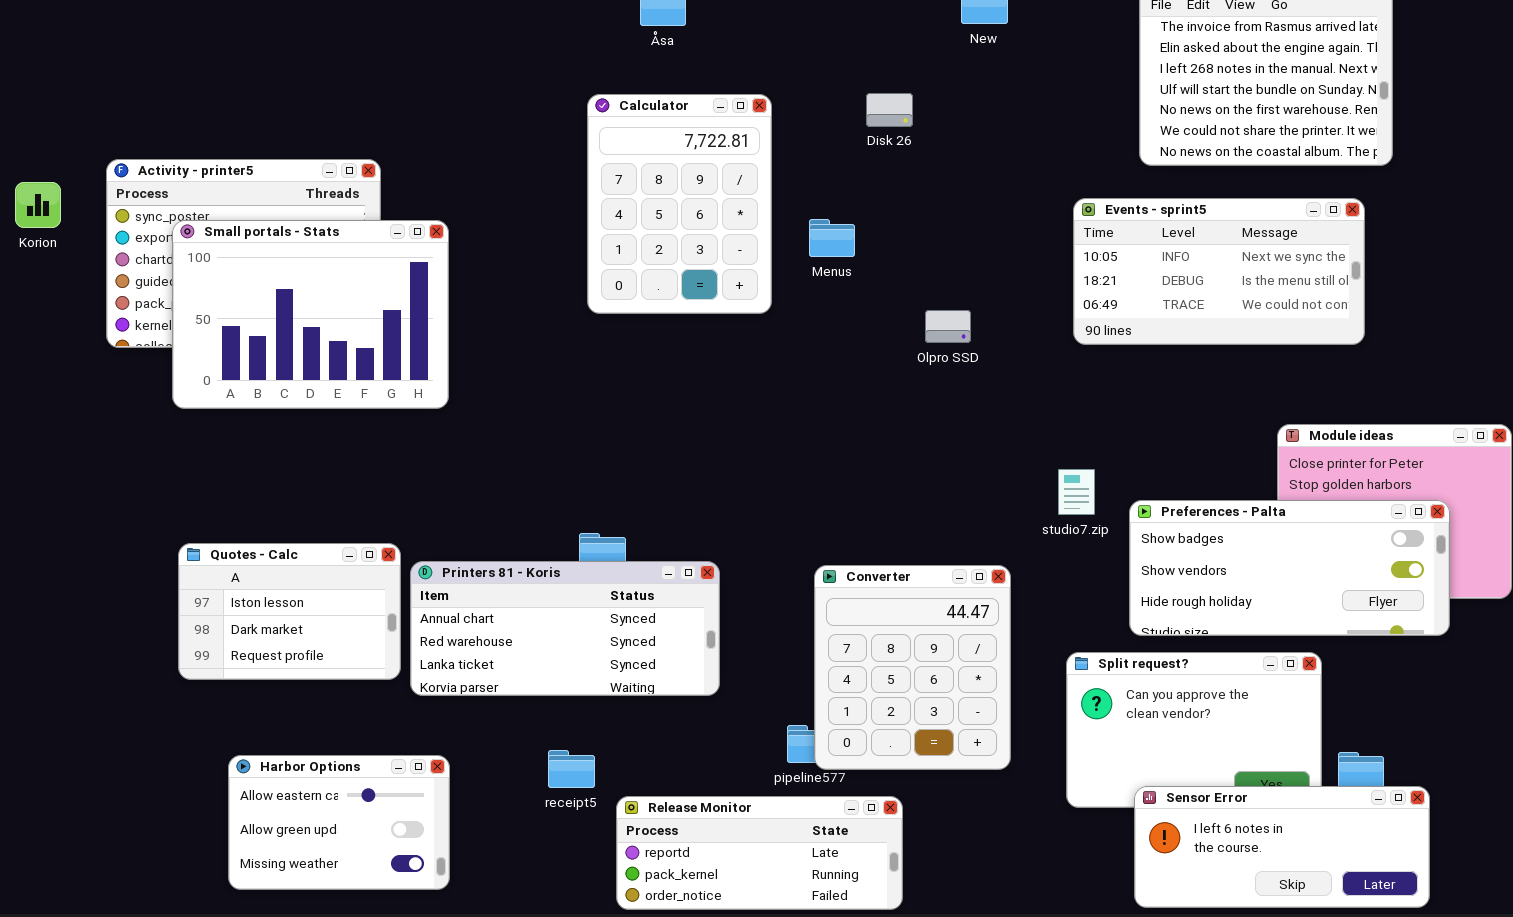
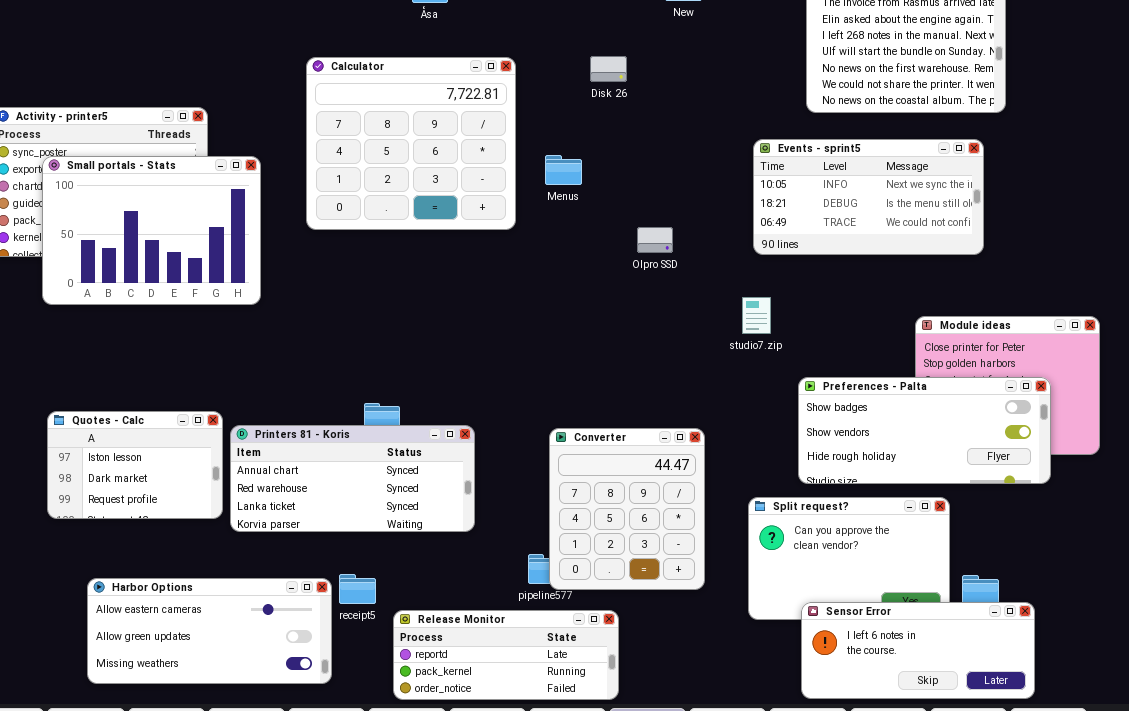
Calculator: [587,94,772,314] -> [306,57,516,230], resized
studio7.zip: [1058,469,1095,515] -> [742,297,771,334], moved
Harbor Options: [228,755,450,890] -> [87,578,332,684], resized

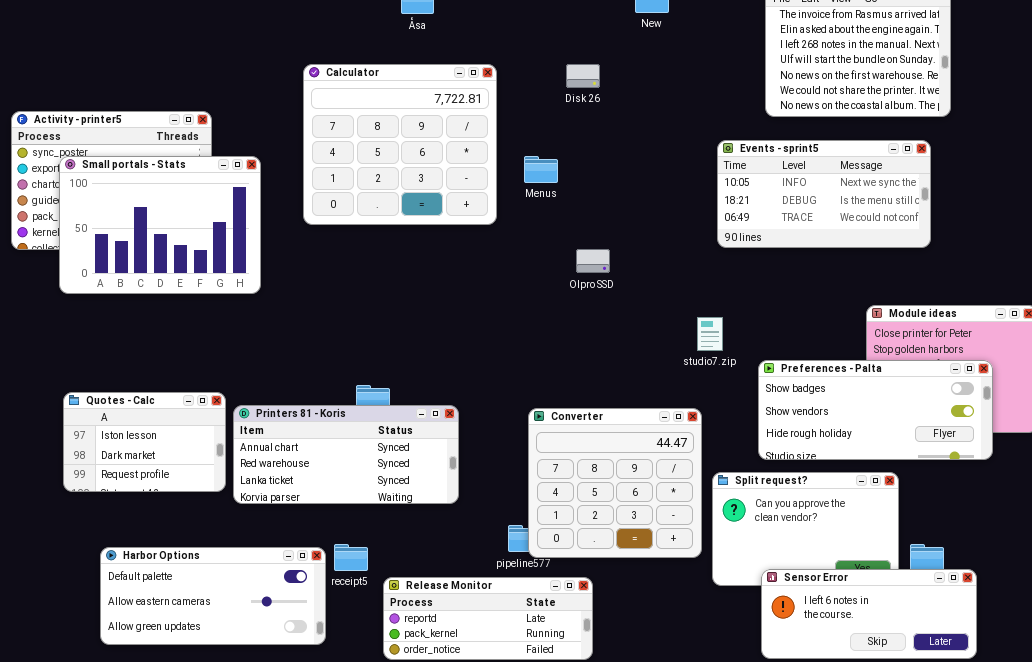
Olpro SSD: [637,227,673,253] -> [576,249,610,273], moved
studio7.zip: [742,297,771,334] -> [697,317,723,351], moved
Converter: [549,428,705,590] -> [528,408,702,558], resized
Harbor Options: [87,578,332,684] -> [100,547,326,645], scrolled up 1 row

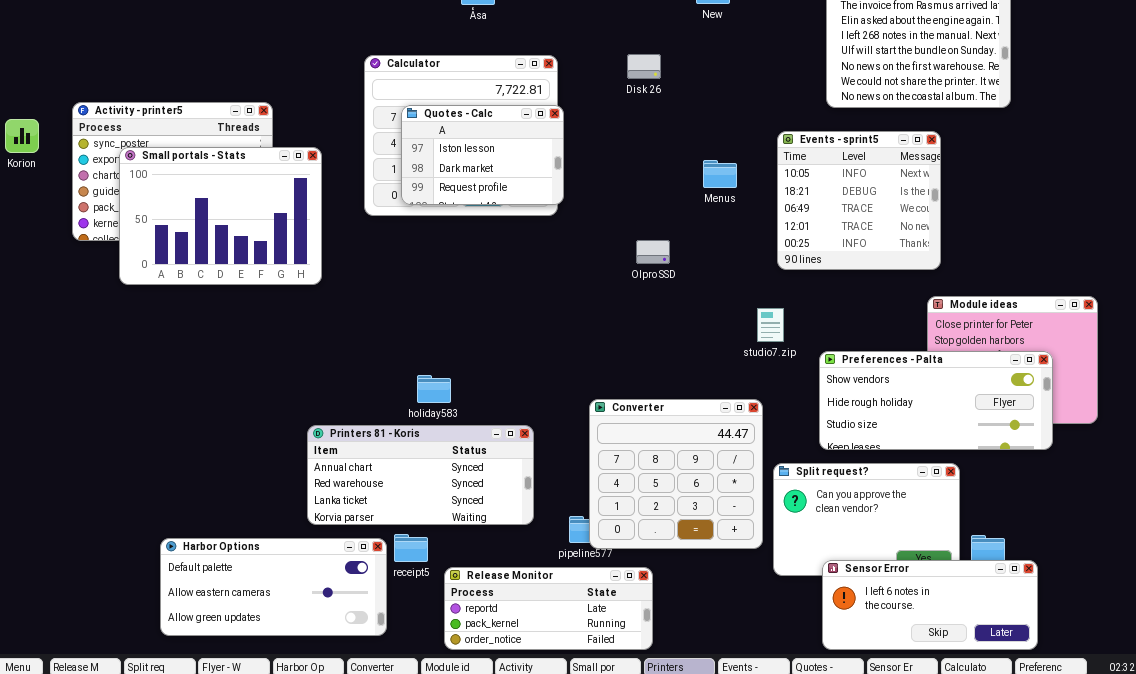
Events - sprint5: [717,140,931,248] -> [777,131,941,270], resized
Menus: [524,156,558,183] -> [703,160,737,188], moved
Preferences - Palta: [758,360,993,460] -> [819,351,1053,450], scrolled down 1 row
Quotes - Calc: [63,392,226,492] -> [401,105,564,205], moved
Printers 81 - Koris: [233,405,459,504] -> [307,425,534,525], moved

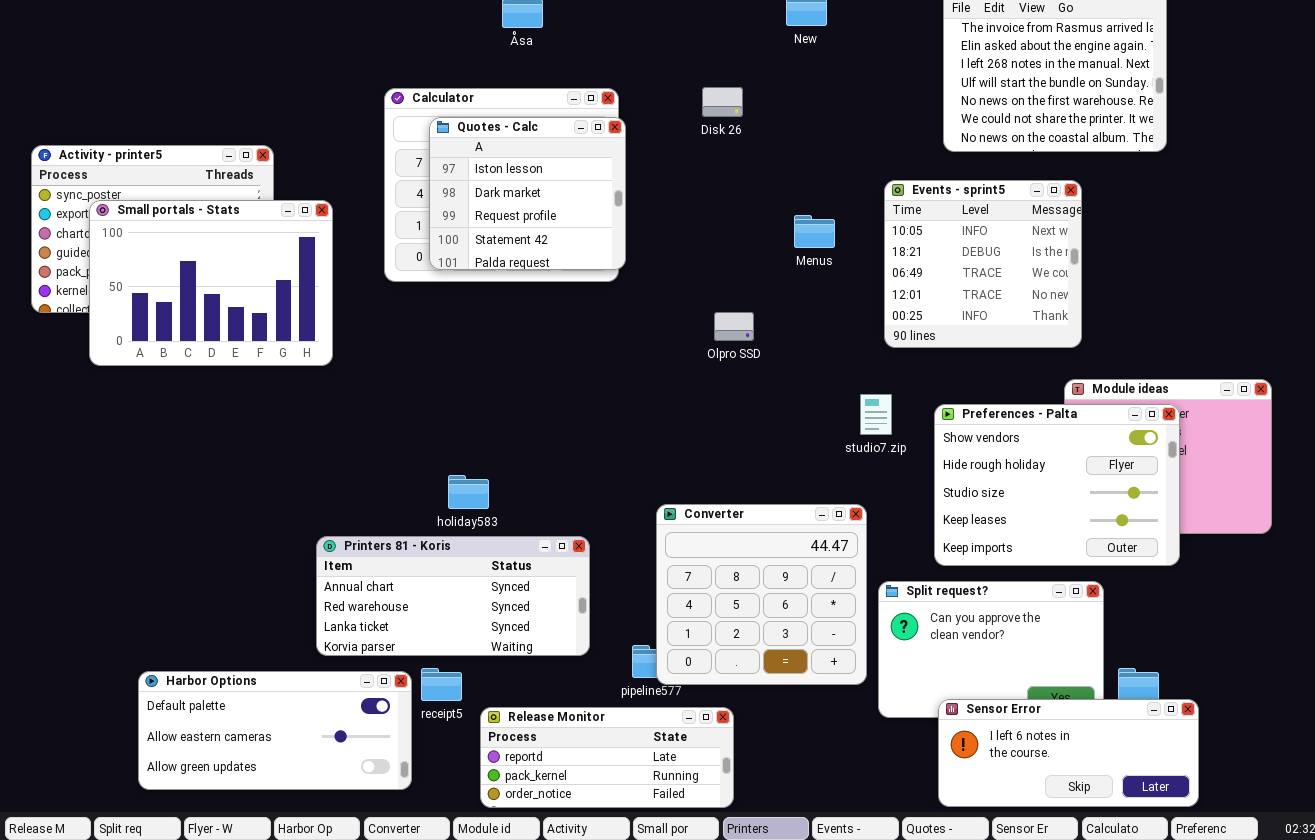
Quotes - Calc: [401,105,564,205] -> [429,117,626,270], resized
Preferences - Palta: [819,351,1053,450] -> [934,404,1180,566], resized

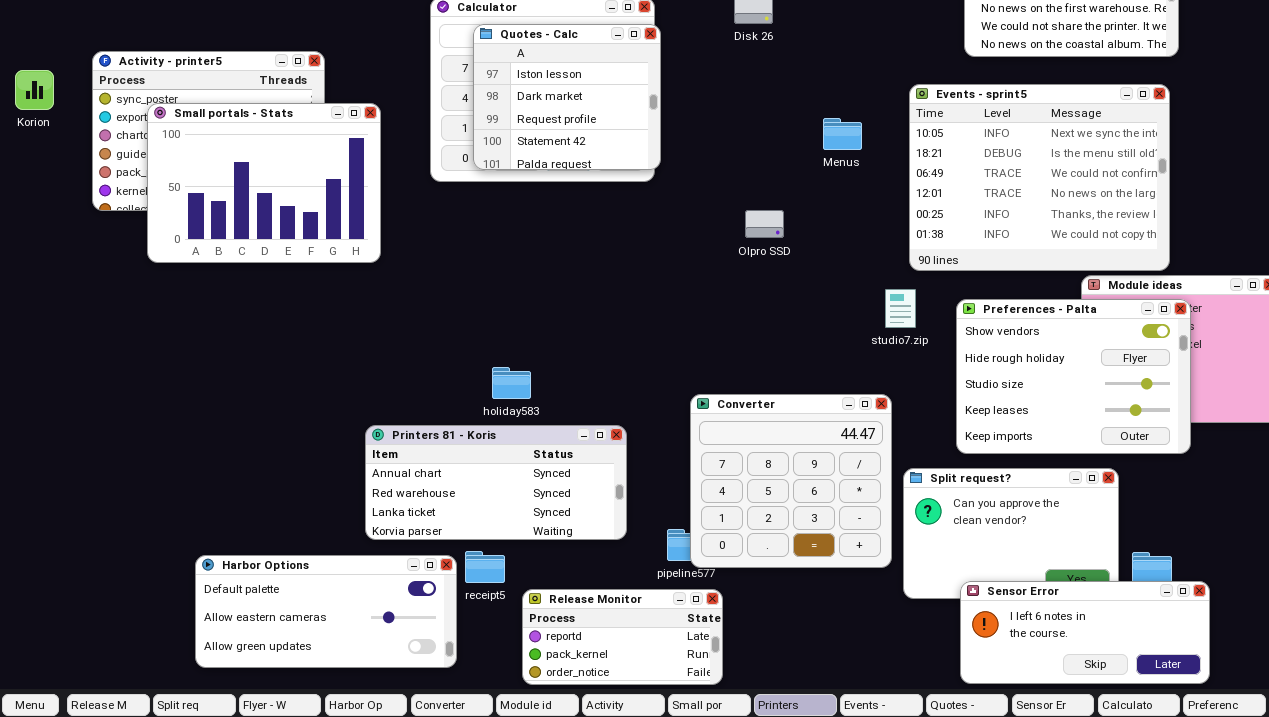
Events - sprint5: [884,180,1082,348] -> [909,84,1170,271], resized
Release Monitor: [480,707,734,808] -> [522,589,723,685], resized

